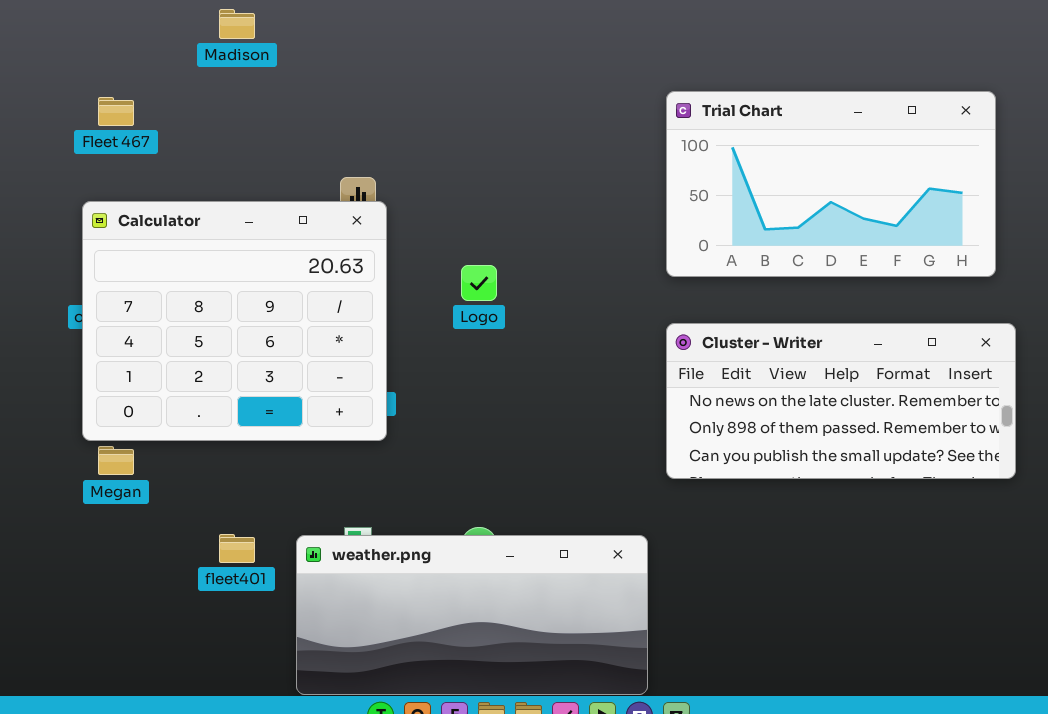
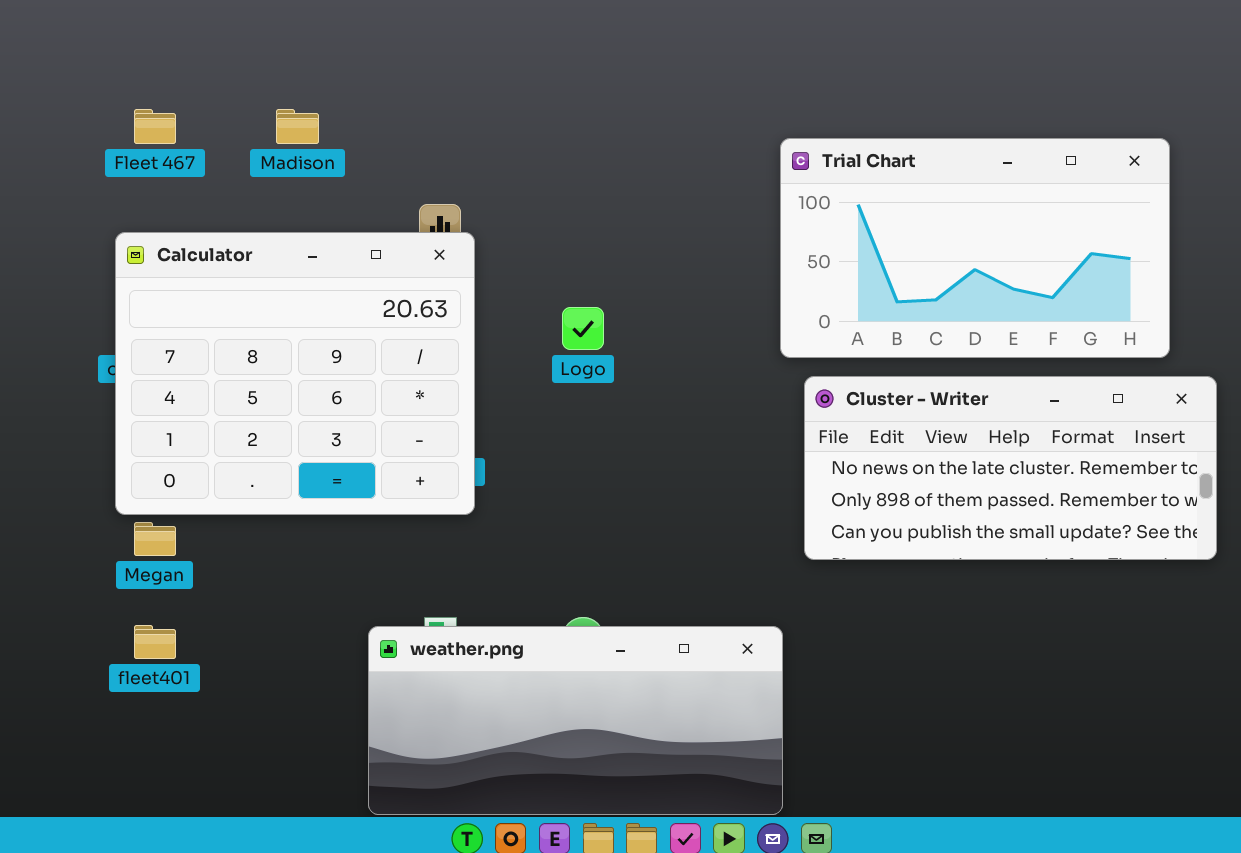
Madison: [219,9,255,39] -> [276,109,319,144], moved
Trial Chart: [666,91,996,277] -> [780,138,1170,358], moved
fleet401: [219,534,255,563] -> [134,625,176,659], moved

